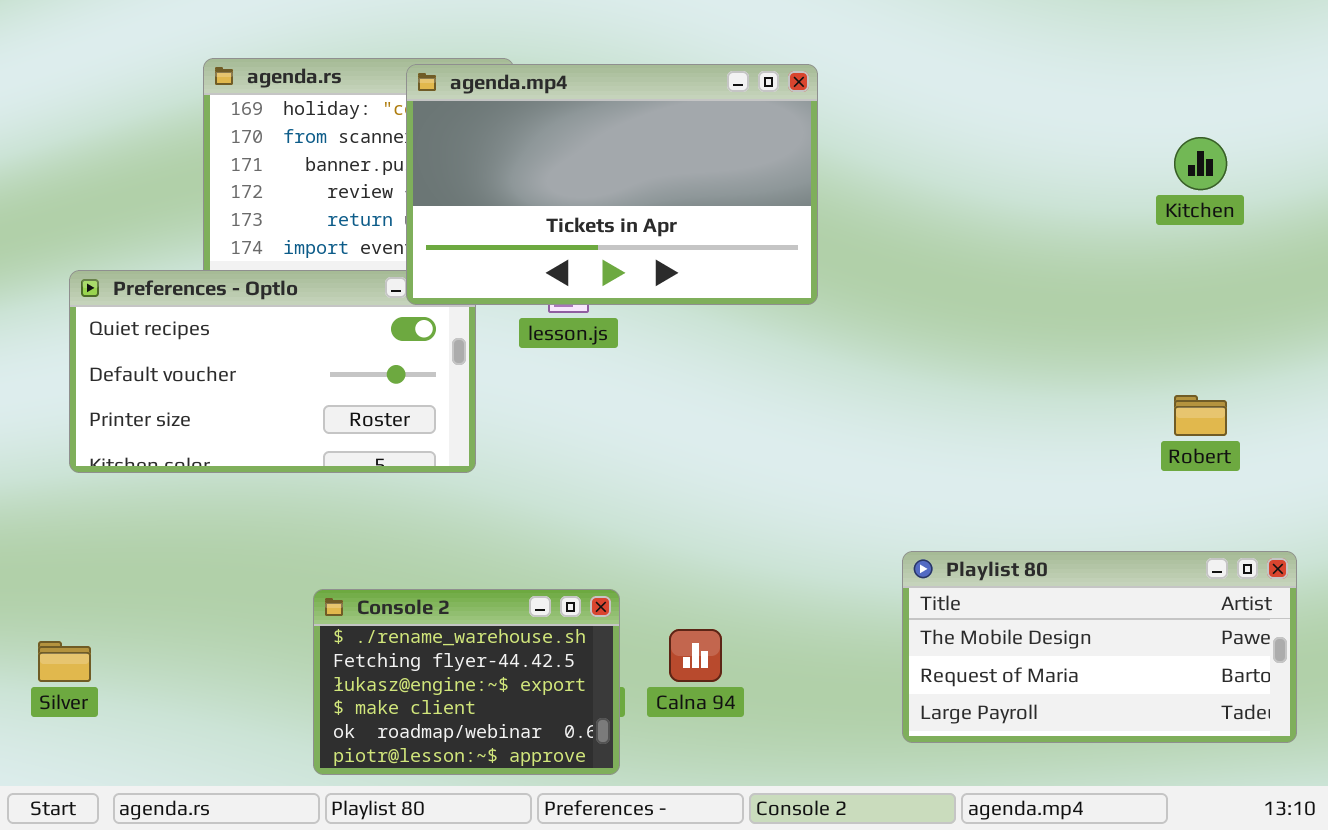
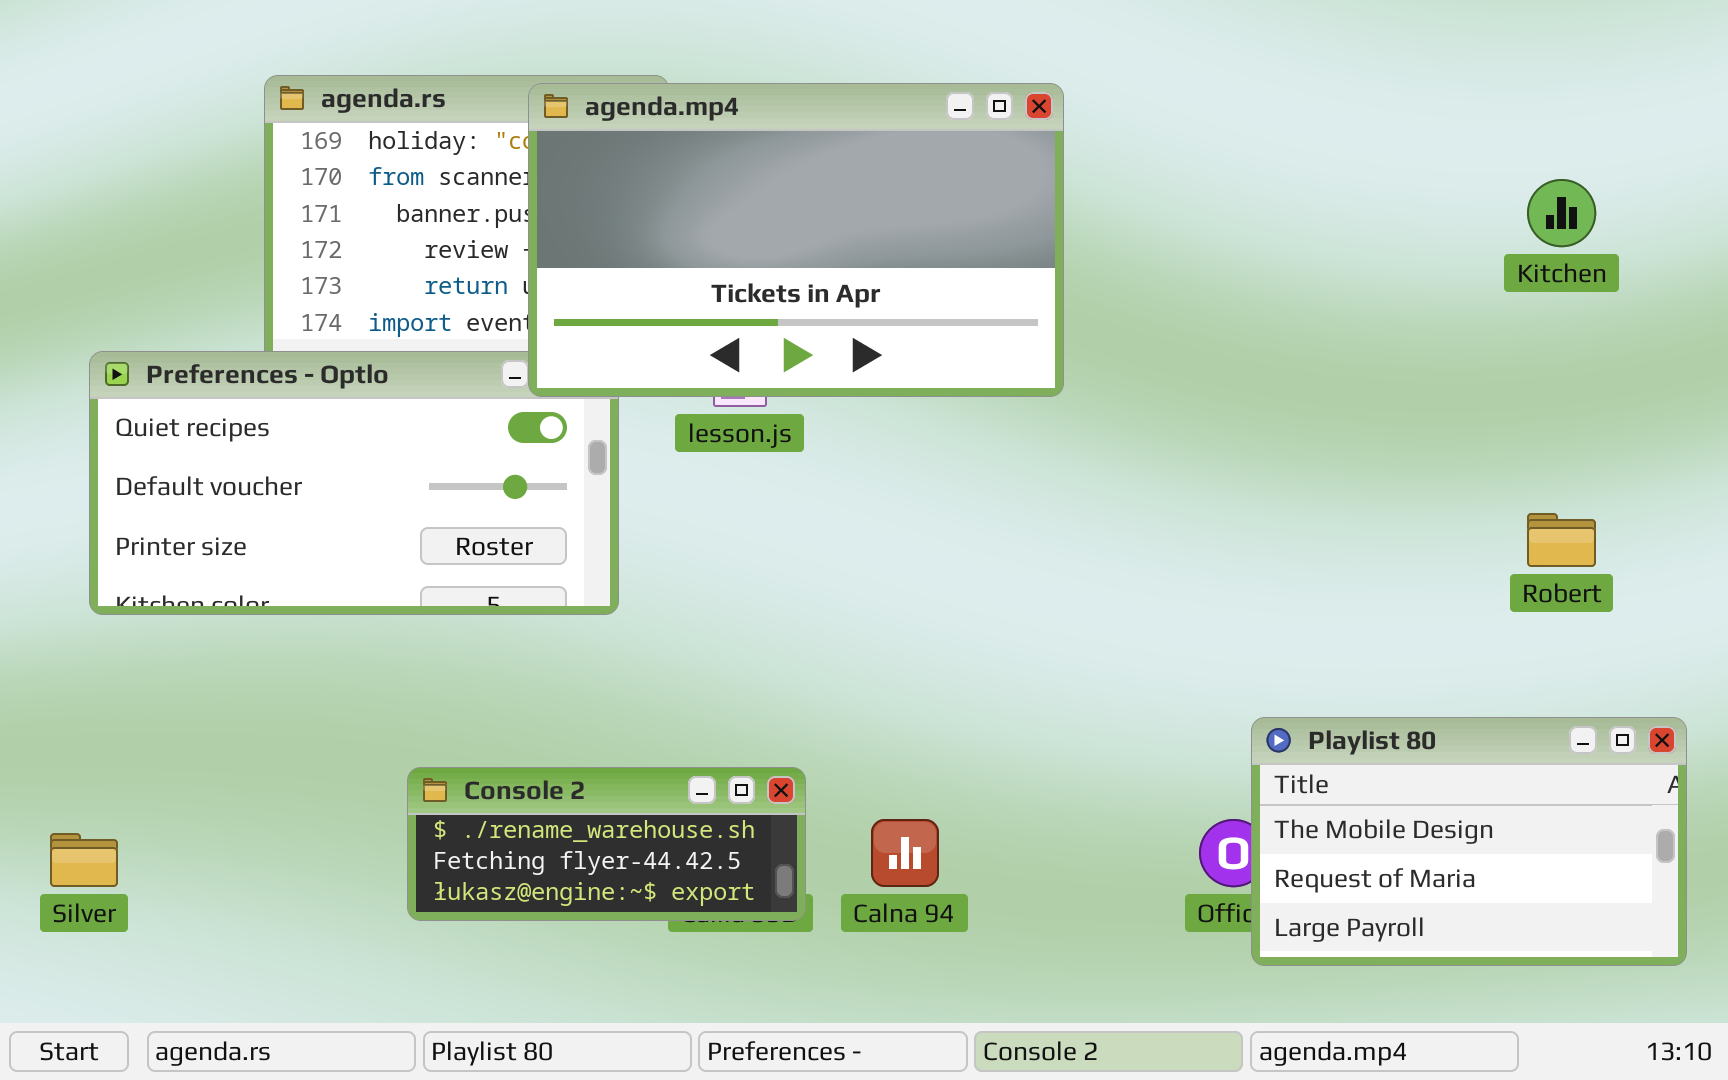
Playlist 80: [902,551,1297,743] -> [1251,717,1687,966], resized
Console 2: [313,589,620,775] -> [407,767,806,921], resized

